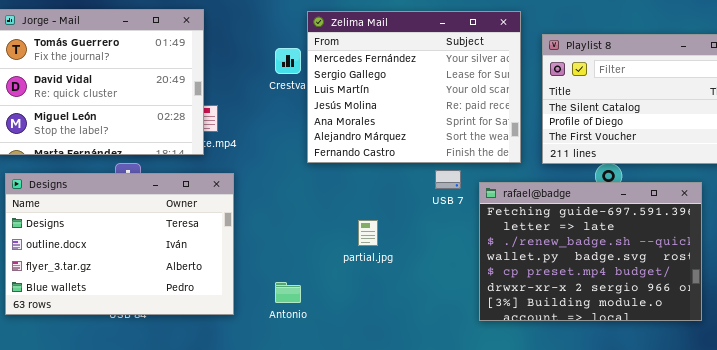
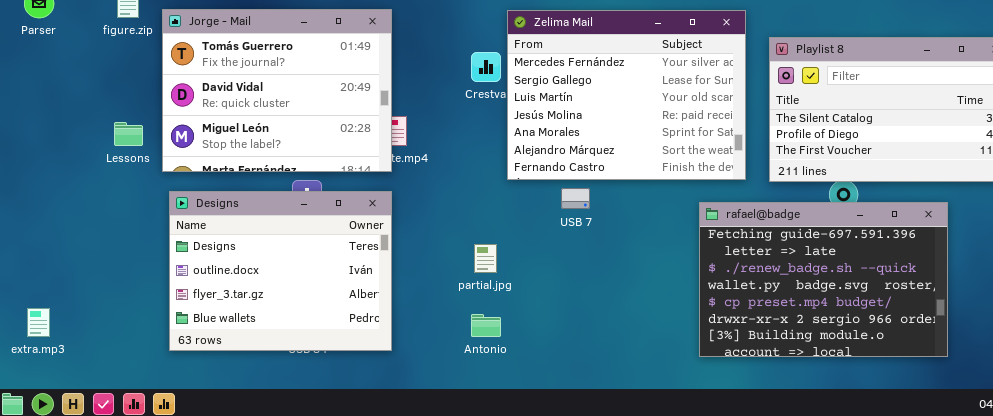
USB 7: [435,170,461,189] -> [561,188,590,209], moved
Designs: [5,173,234,315] -> [169,191,392,351], resized
partial.jpg: [358,220,378,246] -> [474,244,497,273], moved

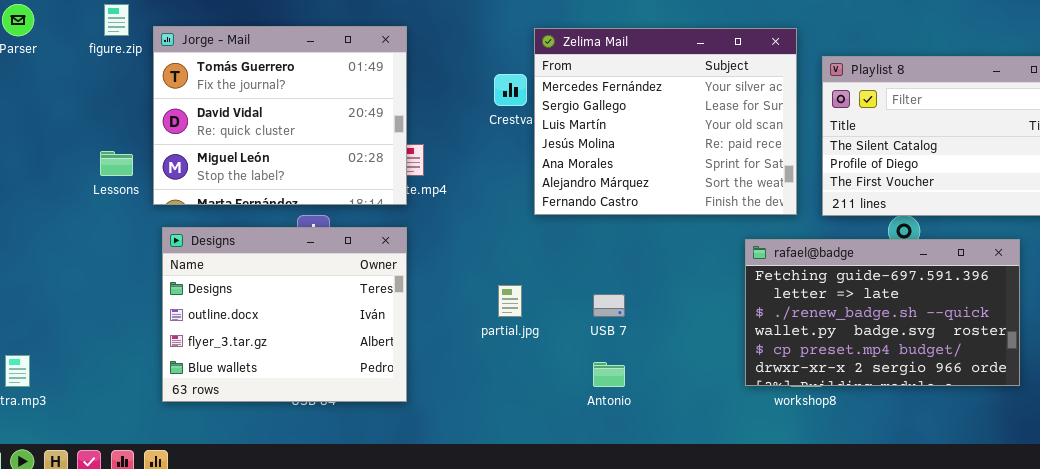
USB 7: [561,188,590,209] -> [593,294,625,317], moved
rafael@badge: [699,202,948,357] -> [745,239,1020,386], resized
Antonio: [471,314,501,337] -> [593,362,625,387], moved

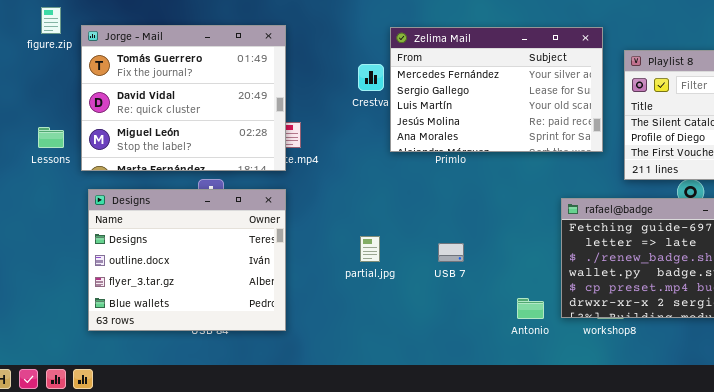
Zelima Mail: [534,28,797,215] -> [390,27,603,152], resized
Antonio: [593,362,625,387] -> [517,298,544,319], moved

